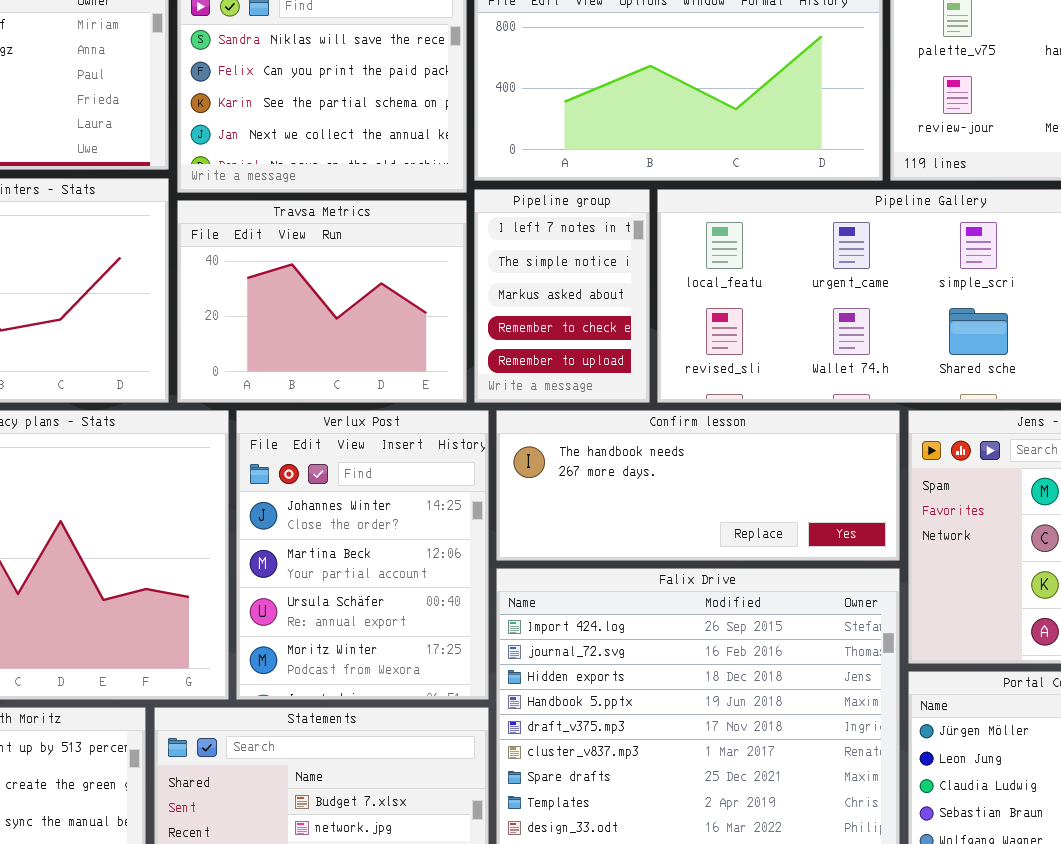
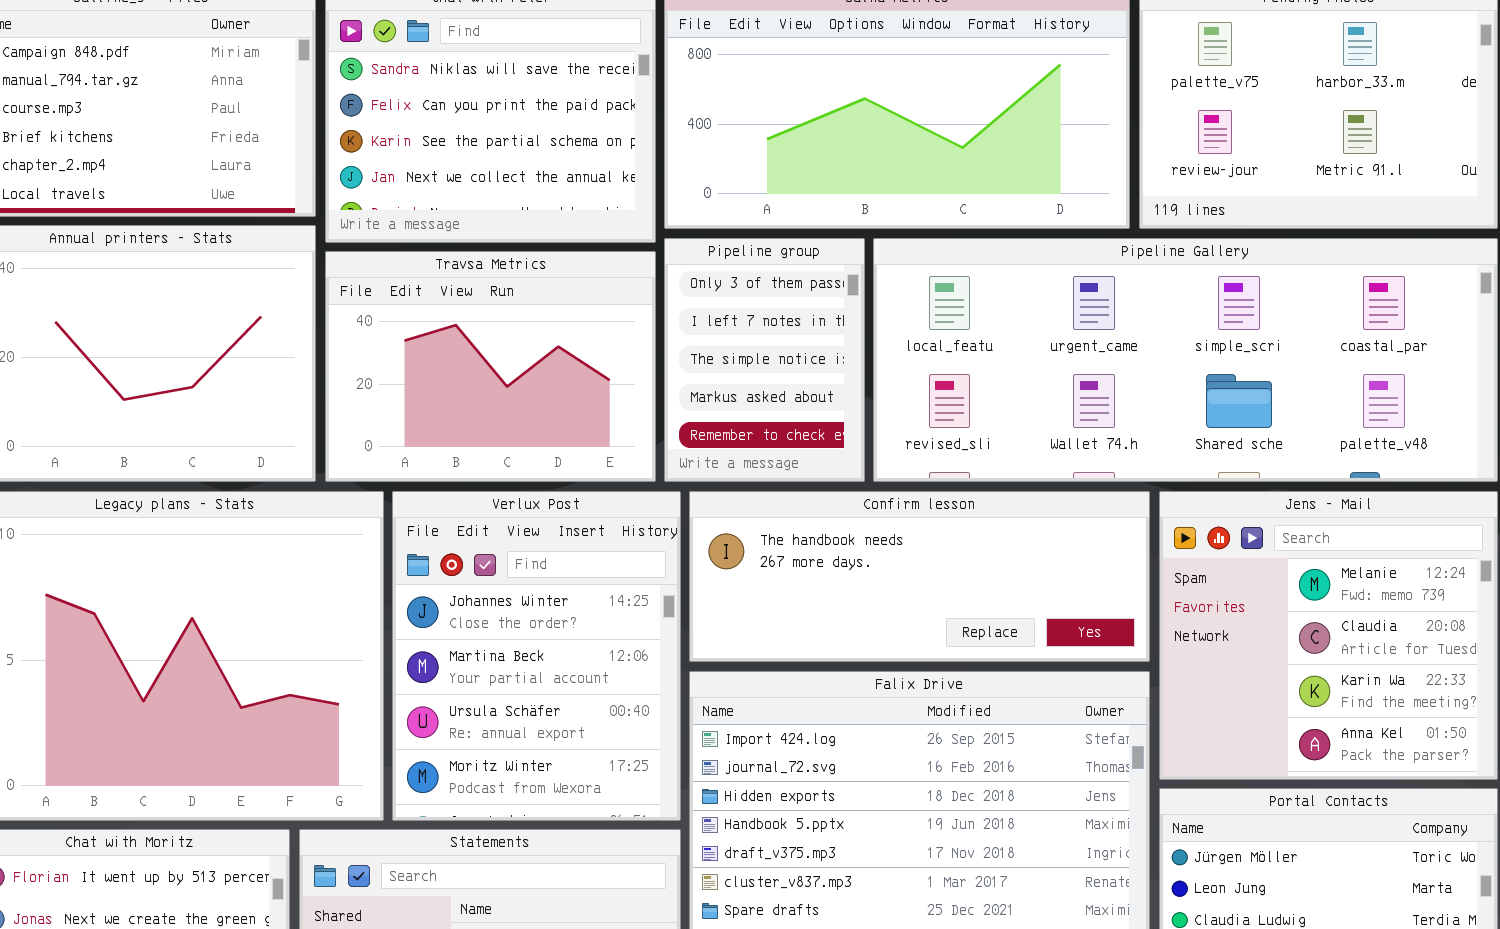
Pipeline group: [474,189,650,403] -> [664,238,865,482], scrolled up 1 row

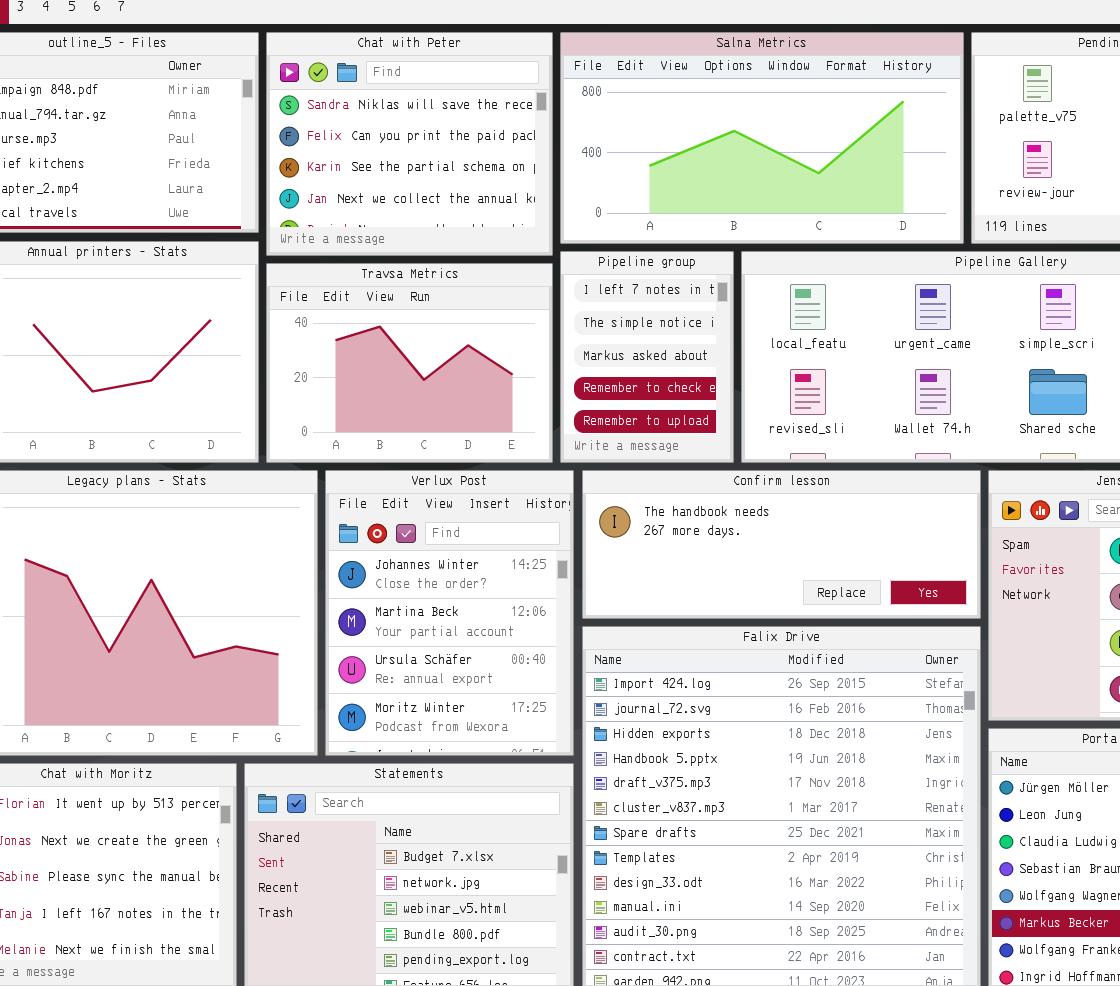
Pipeline group: [664,238,865,482] -> [560,251,734,463], scrolled down 1 row

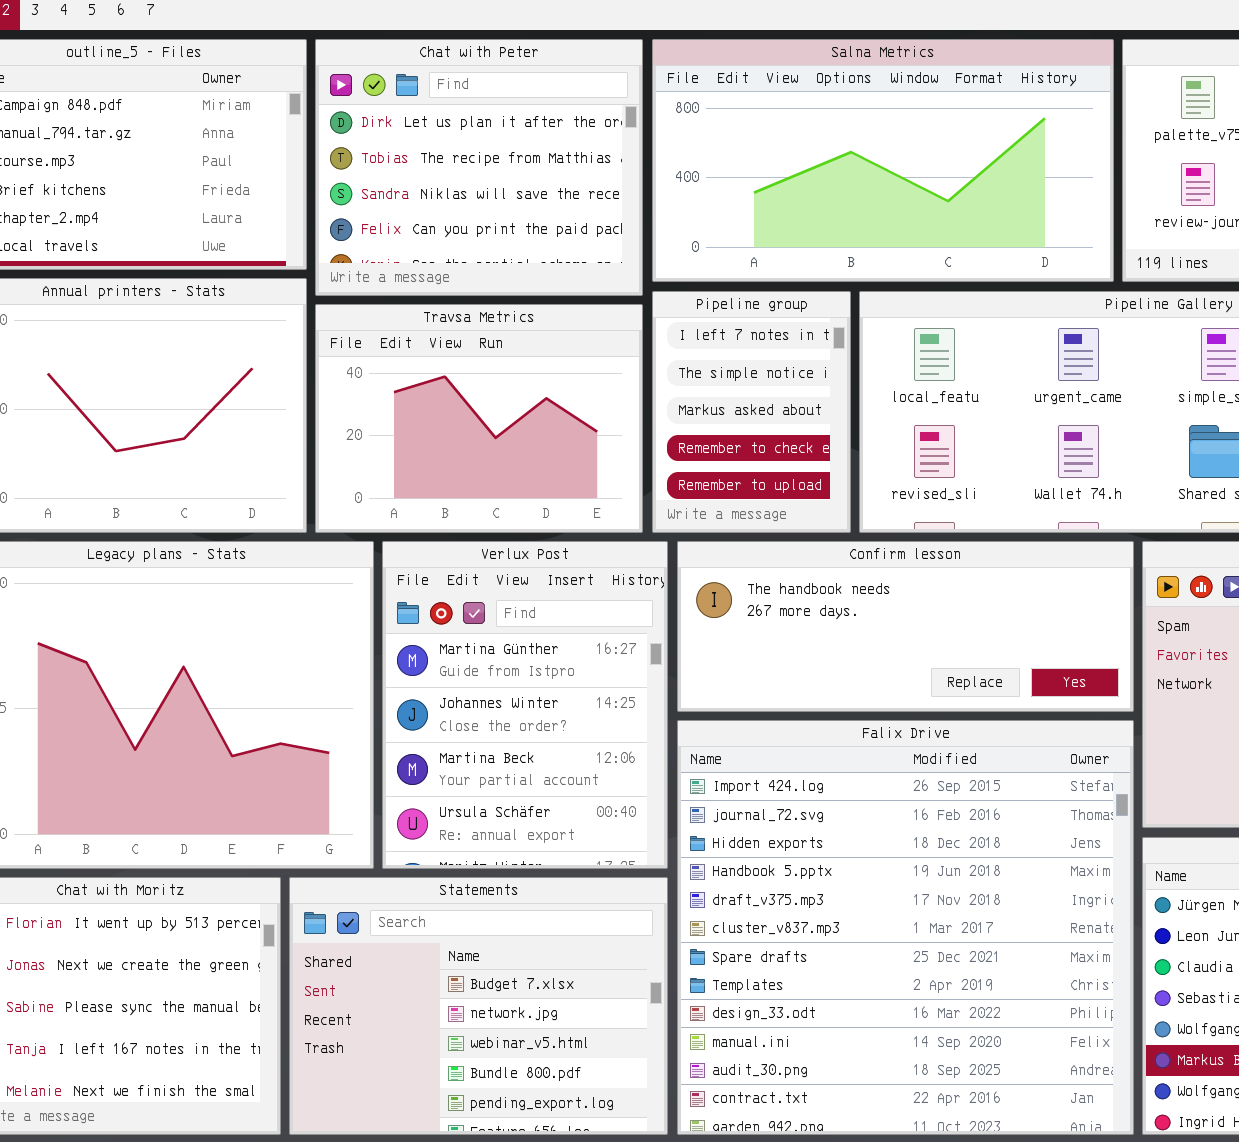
Chat with Peter: [266,32,553,256] -> [315,39,643,296], scrolled up 2 rows
Verlux Post: [325,470,574,756] -> [382,541,668,869], scrolled up 1 row

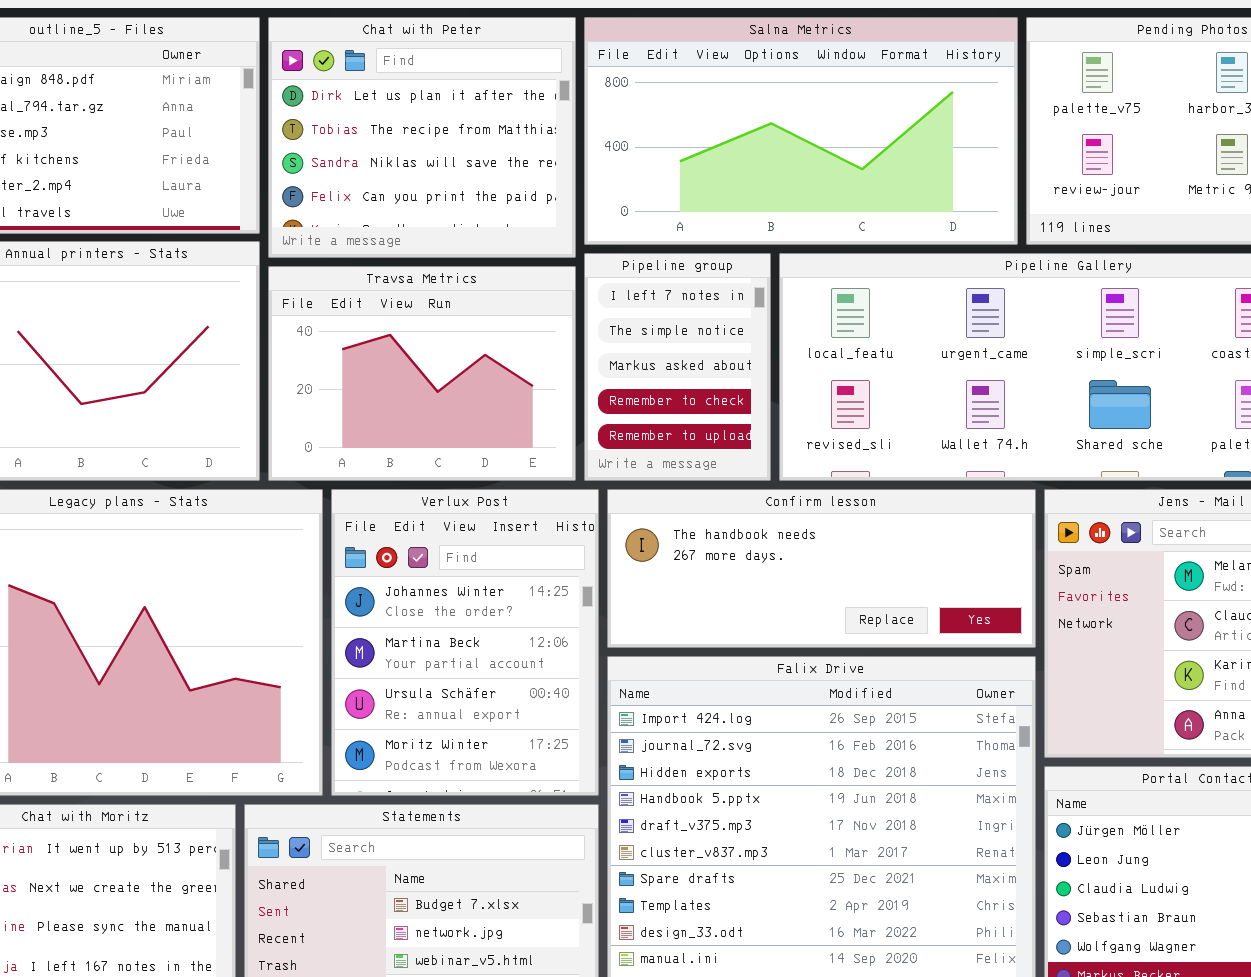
Verlux Post: [382,541,668,869] -> [331,489,599,796], scrolled down 1 row

